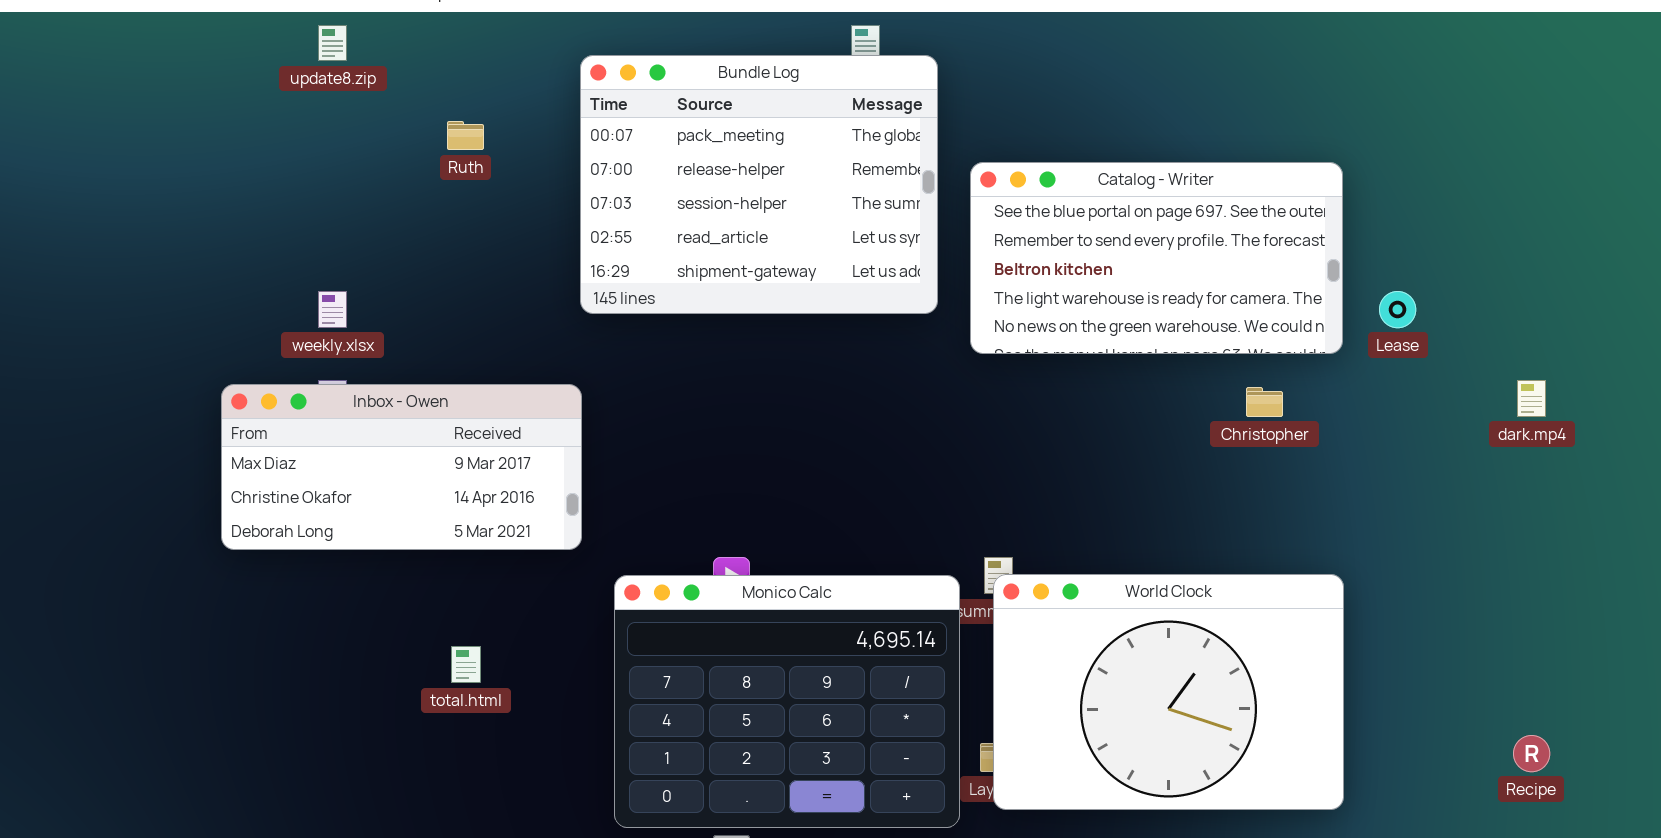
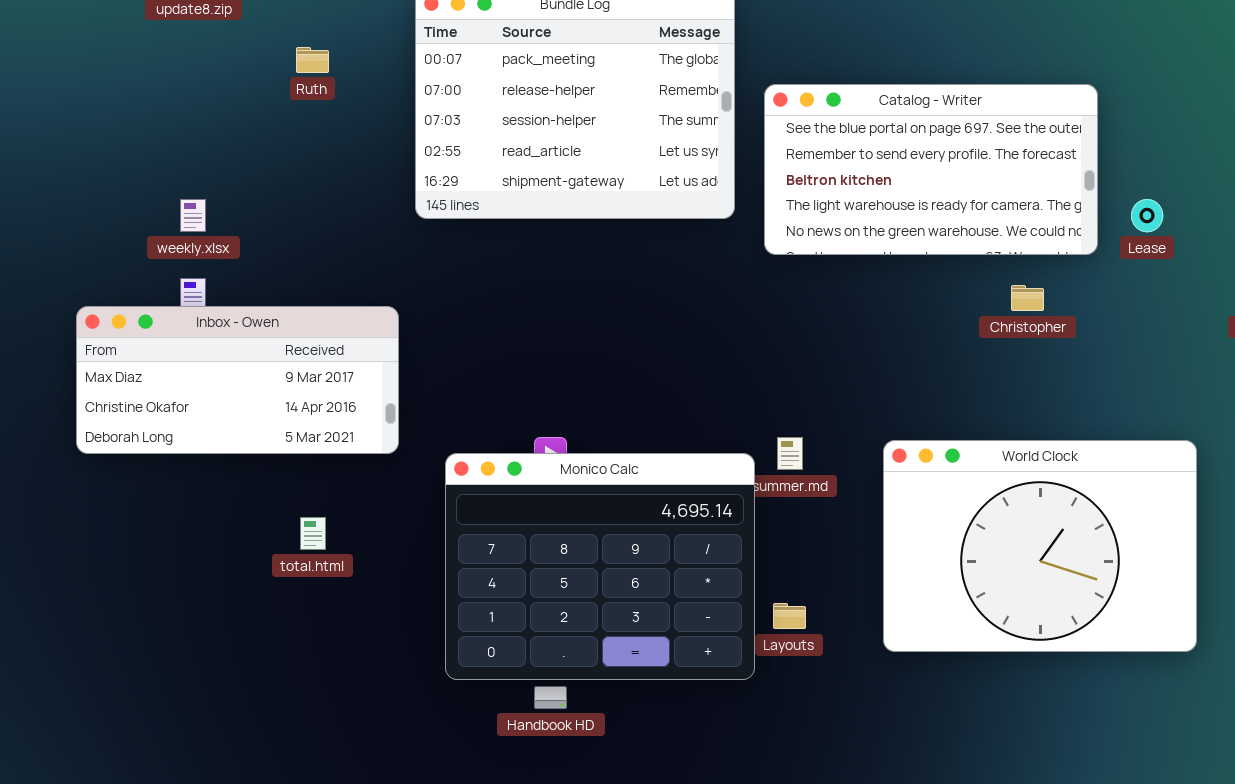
Inbox - Owen: [221,384,582,550] -> [76,306,399,454], moved
World Clock: [993,574,1344,810] -> [883,440,1197,652], moved

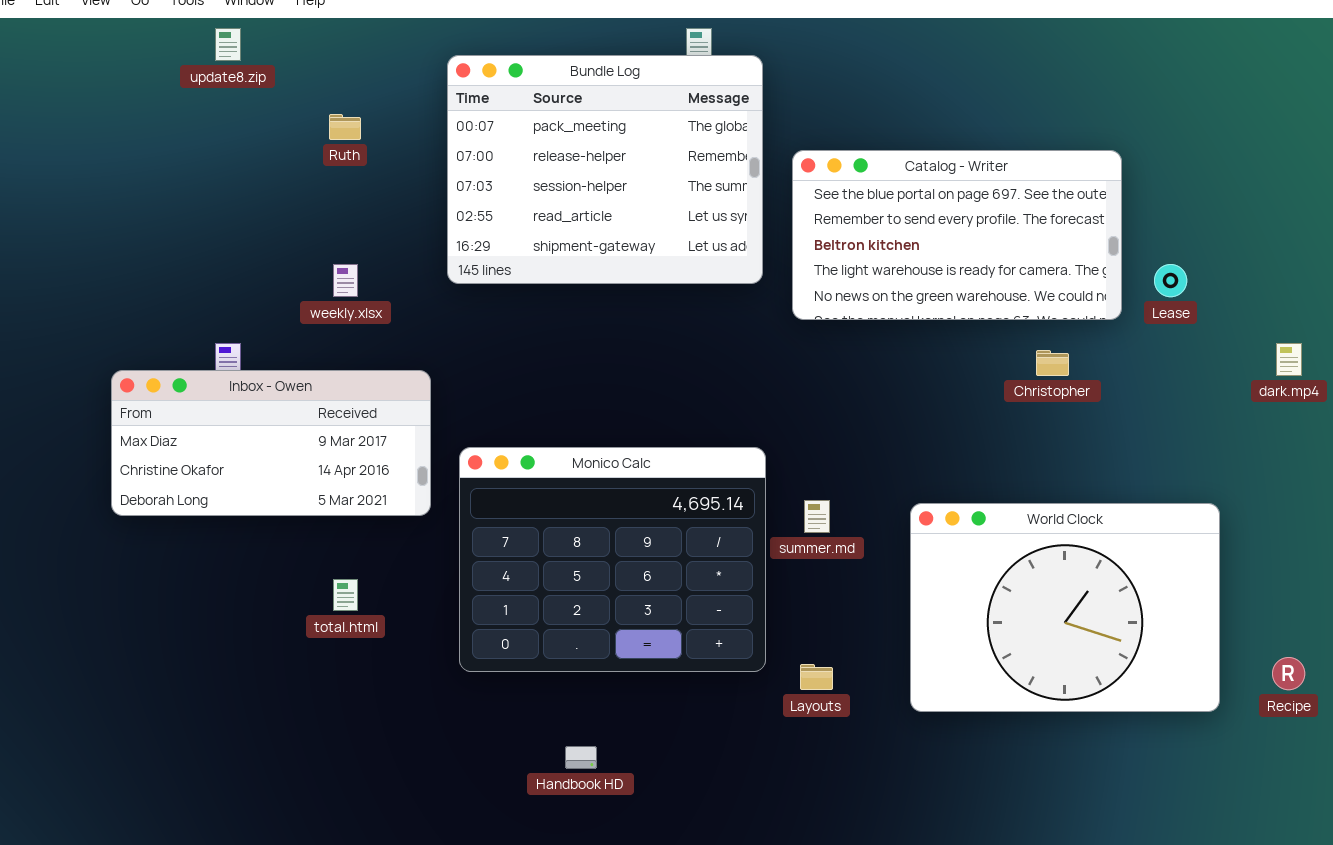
weekly.xlsx: [180,199,206,232] -> [333,264,358,297], moved
Monico Calc: [445,453,755,680] -> [459,447,766,672], moved

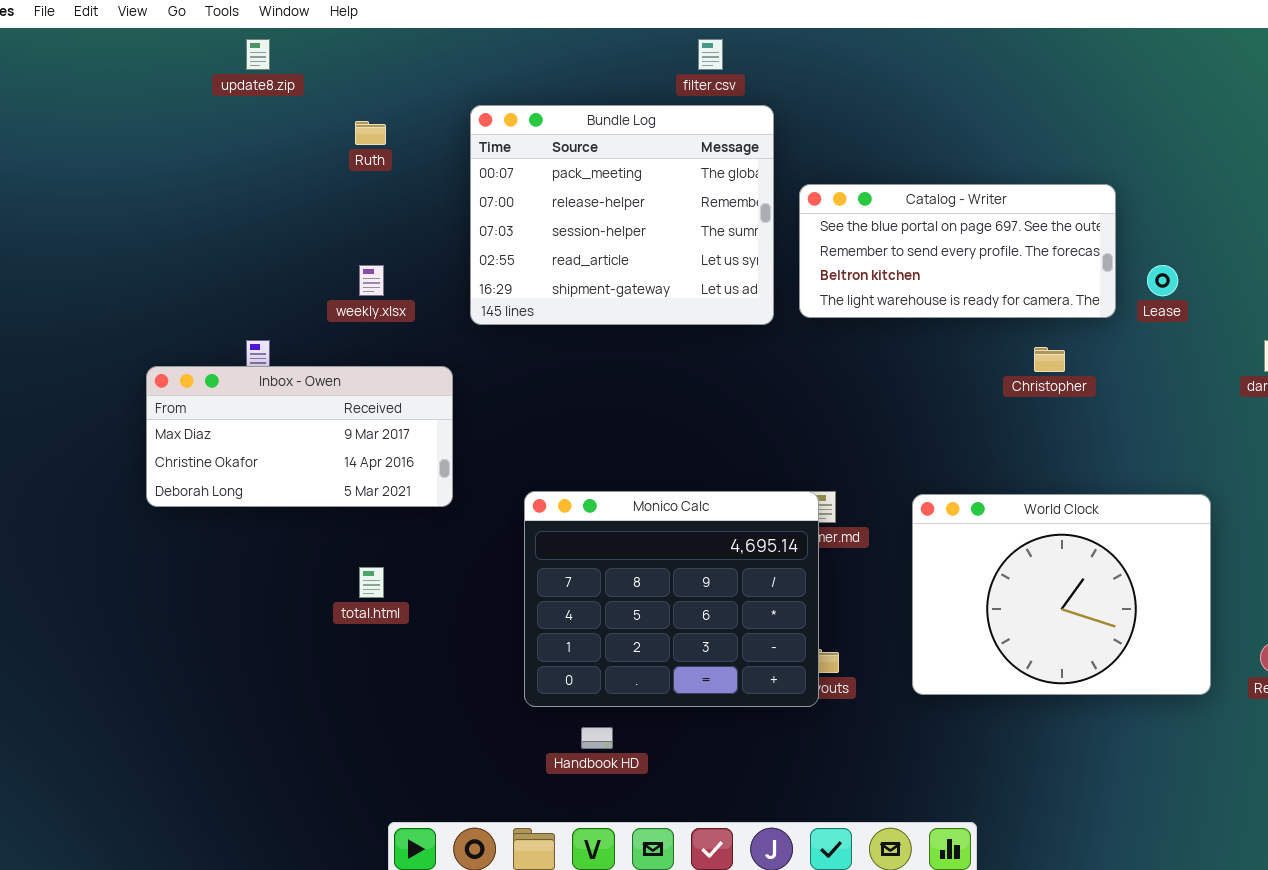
Bundle Log: [447,55,763,284] -> [470,105,774,325], moved
Catalog - Writer: [792,150,1122,320] -> [799,184,1116,318], resized
Monico Calc: [459,447,766,672] -> [524,491,819,707], moved

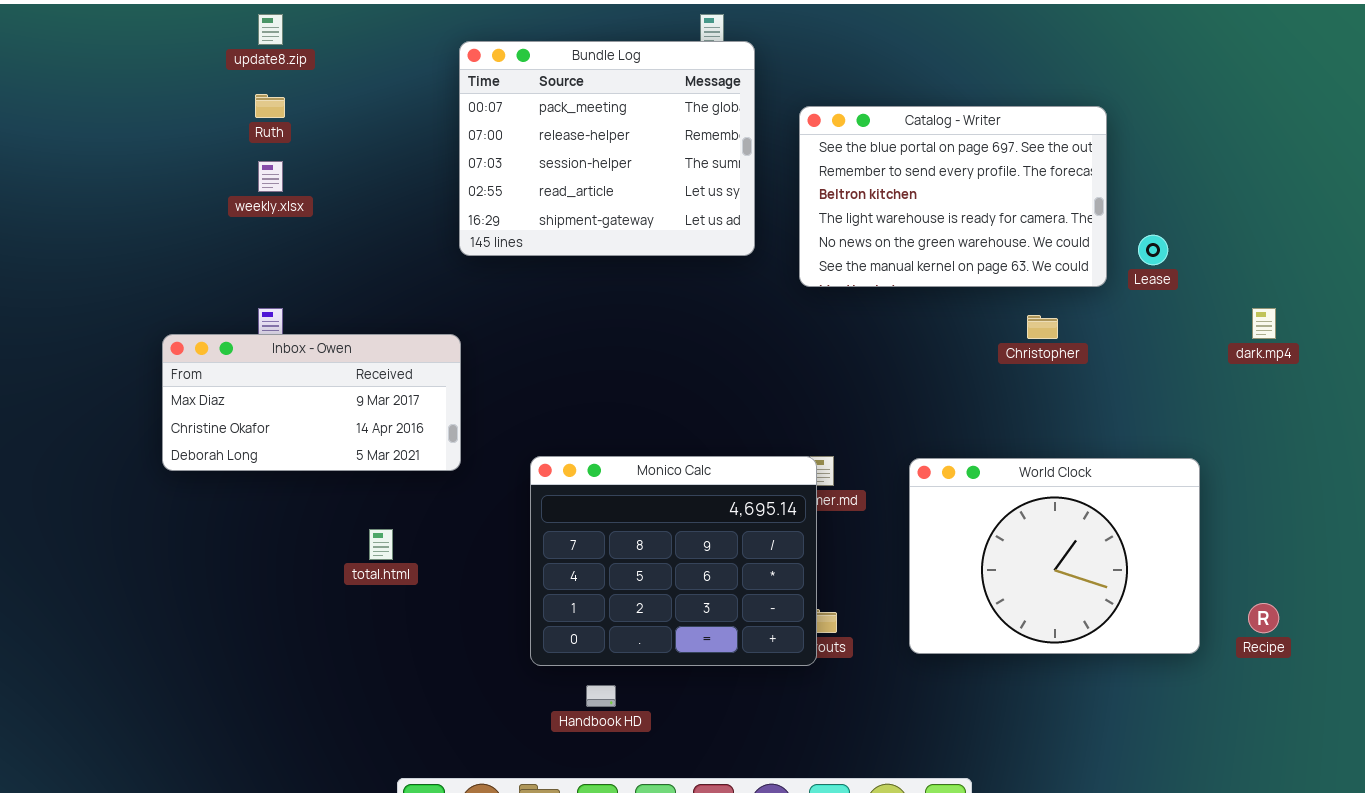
Bundle Log: [470,105,774,325] -> [459,41,755,256], moved
Ruth: [355,121,386,145] -> [255,94,285,118], moved
Catalog - Writer: [799,184,1116,318] -> [799,106,1107,287], resized
weekly.xlsx: [359,265,384,296] -> [258,161,283,192], moved

